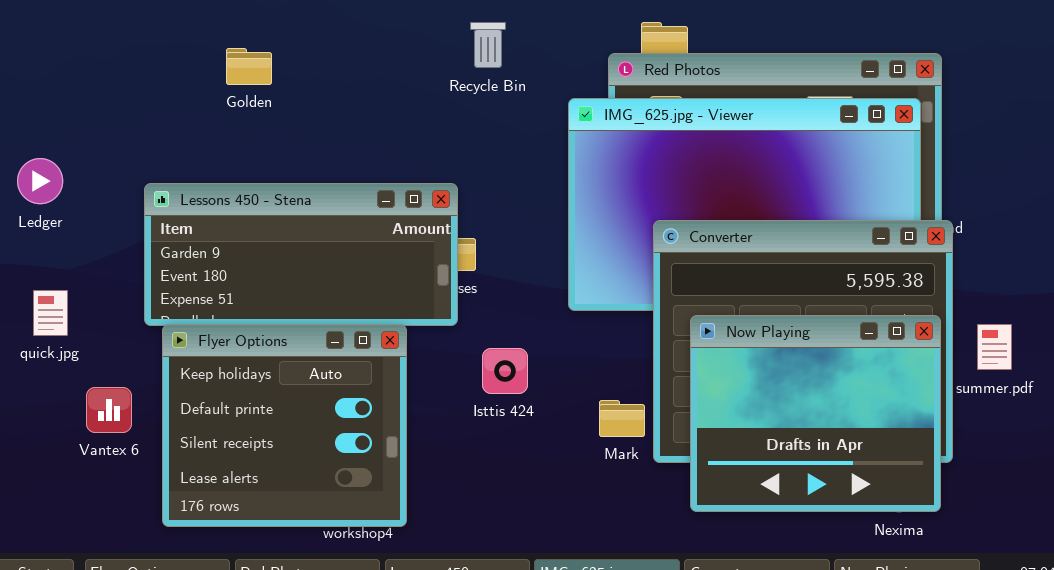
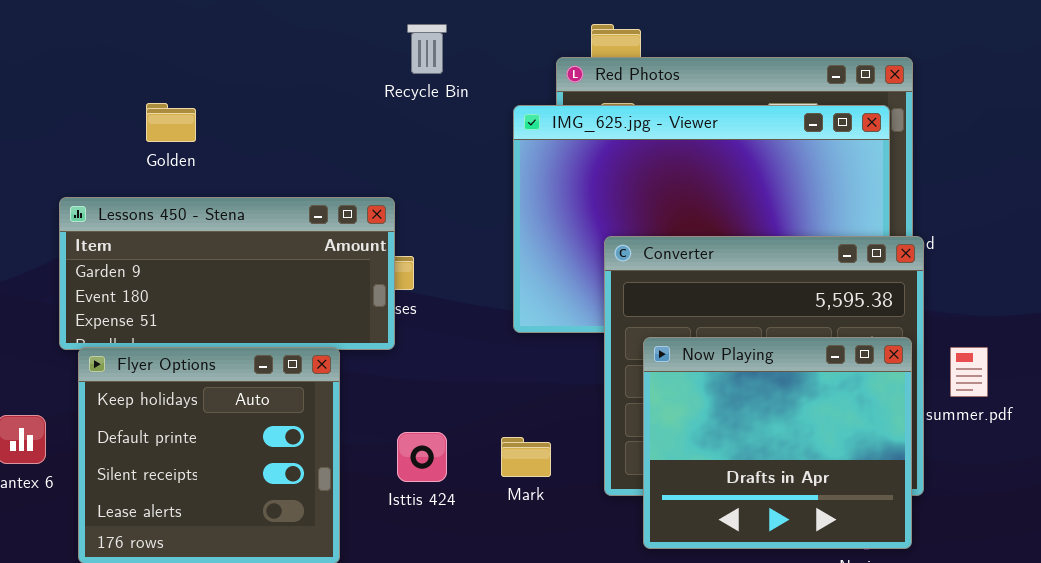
Golden: [226,48,272,85] -> [146,103,196,142], moved
Isttis 424: [482,348,528,394] -> [397,432,447,482], moved
Mark: [599,400,645,437] -> [501,437,551,477], moved

